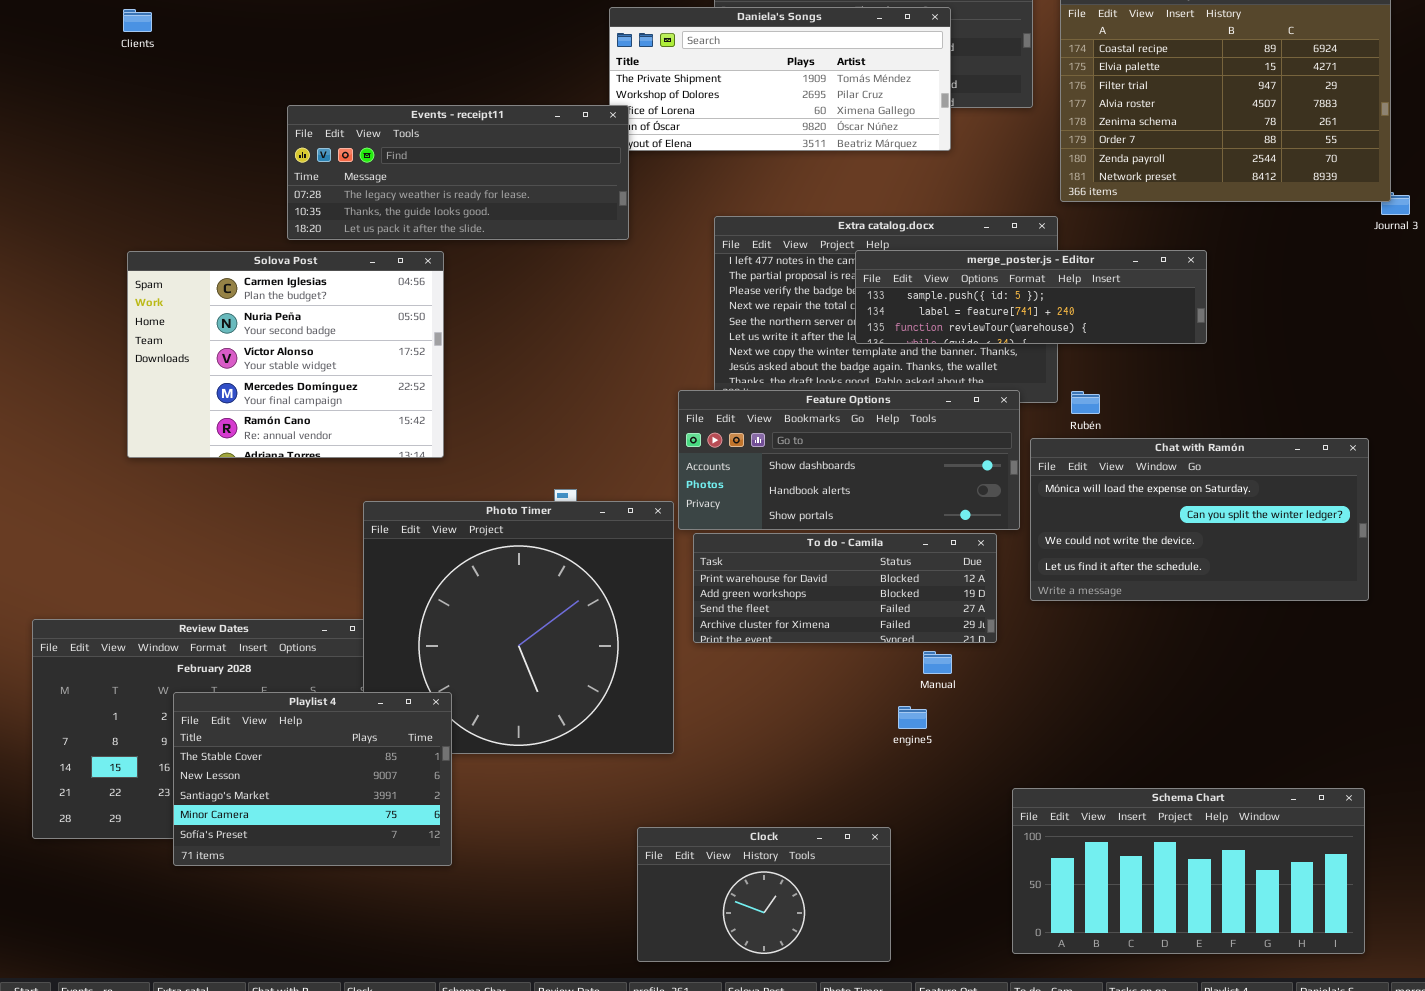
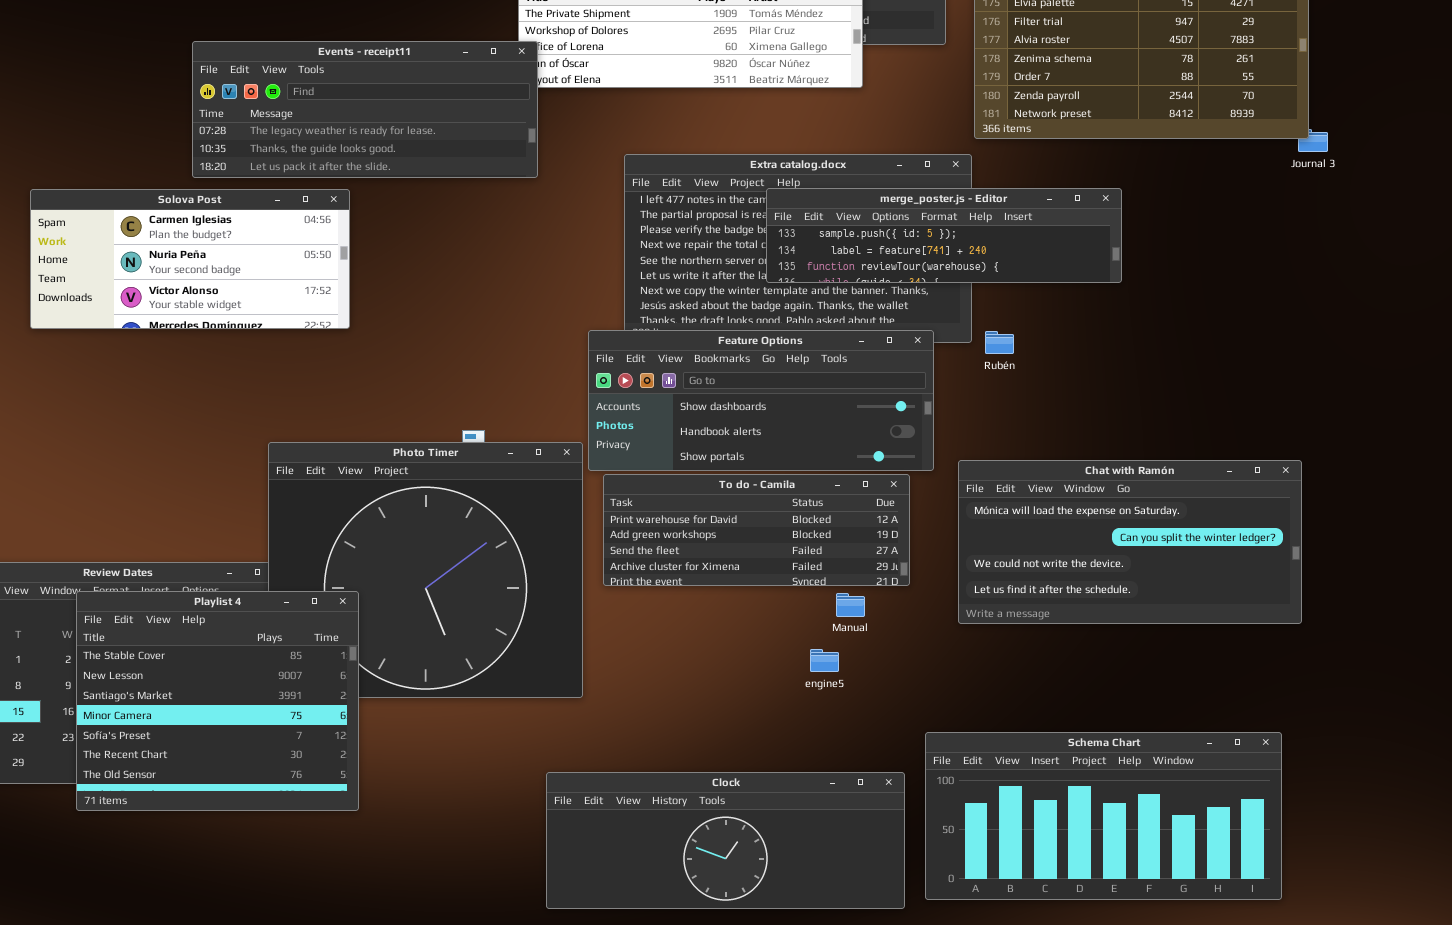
Solova Post: [127,251,444,458] -> [30,189,350,329], resized
Chat with Ramón: [1030,438,1369,601] -> [958,460,1302,624], moved
Playlist 4: [173,692,452,866] -> [76,591,359,811], resized
Clock: [637,827,891,962] -> [546,772,905,909], resized

